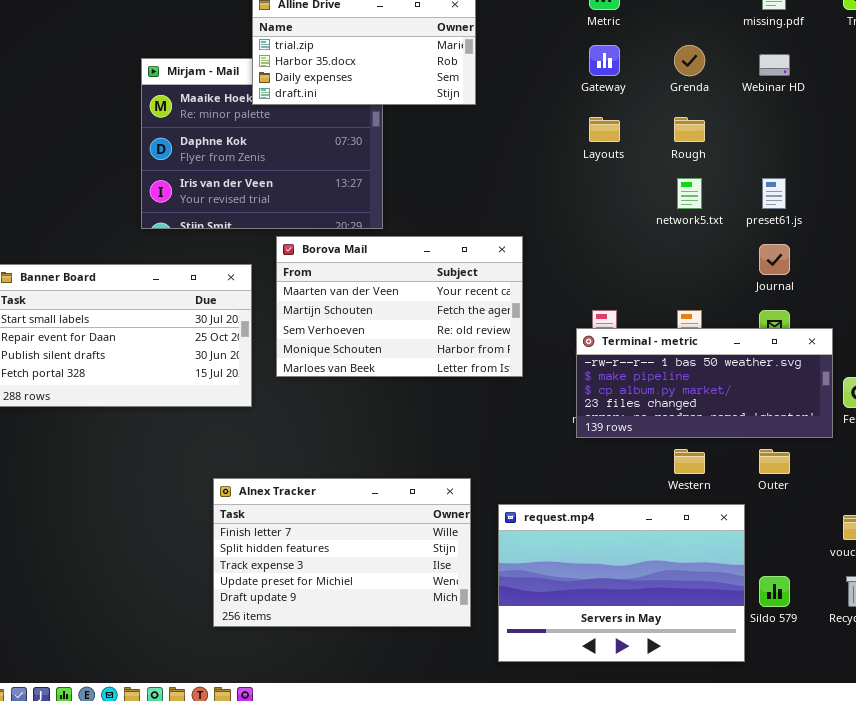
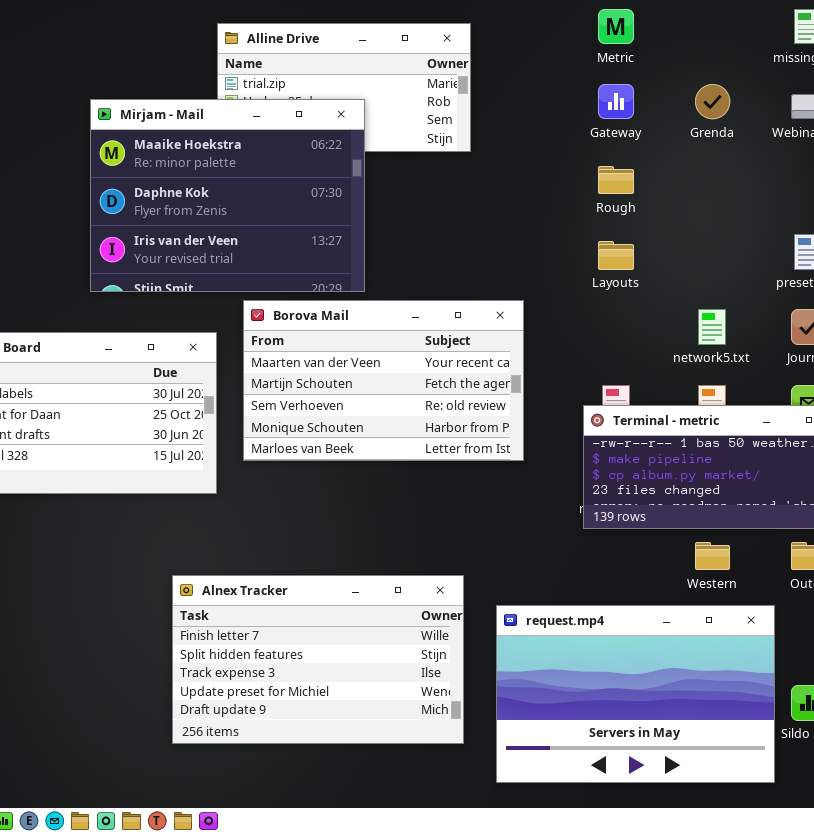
Mirjam - Mail: [141,58,383,229] -> [90,99,365,292], raised
Layouts: [589,117,620,142] -> [598,241,634,270], moved
Rough: [674,117,705,142] -> [598,166,634,194], moved
network5.txt: [677,178,702,209] -> [698,309,726,345], moved

